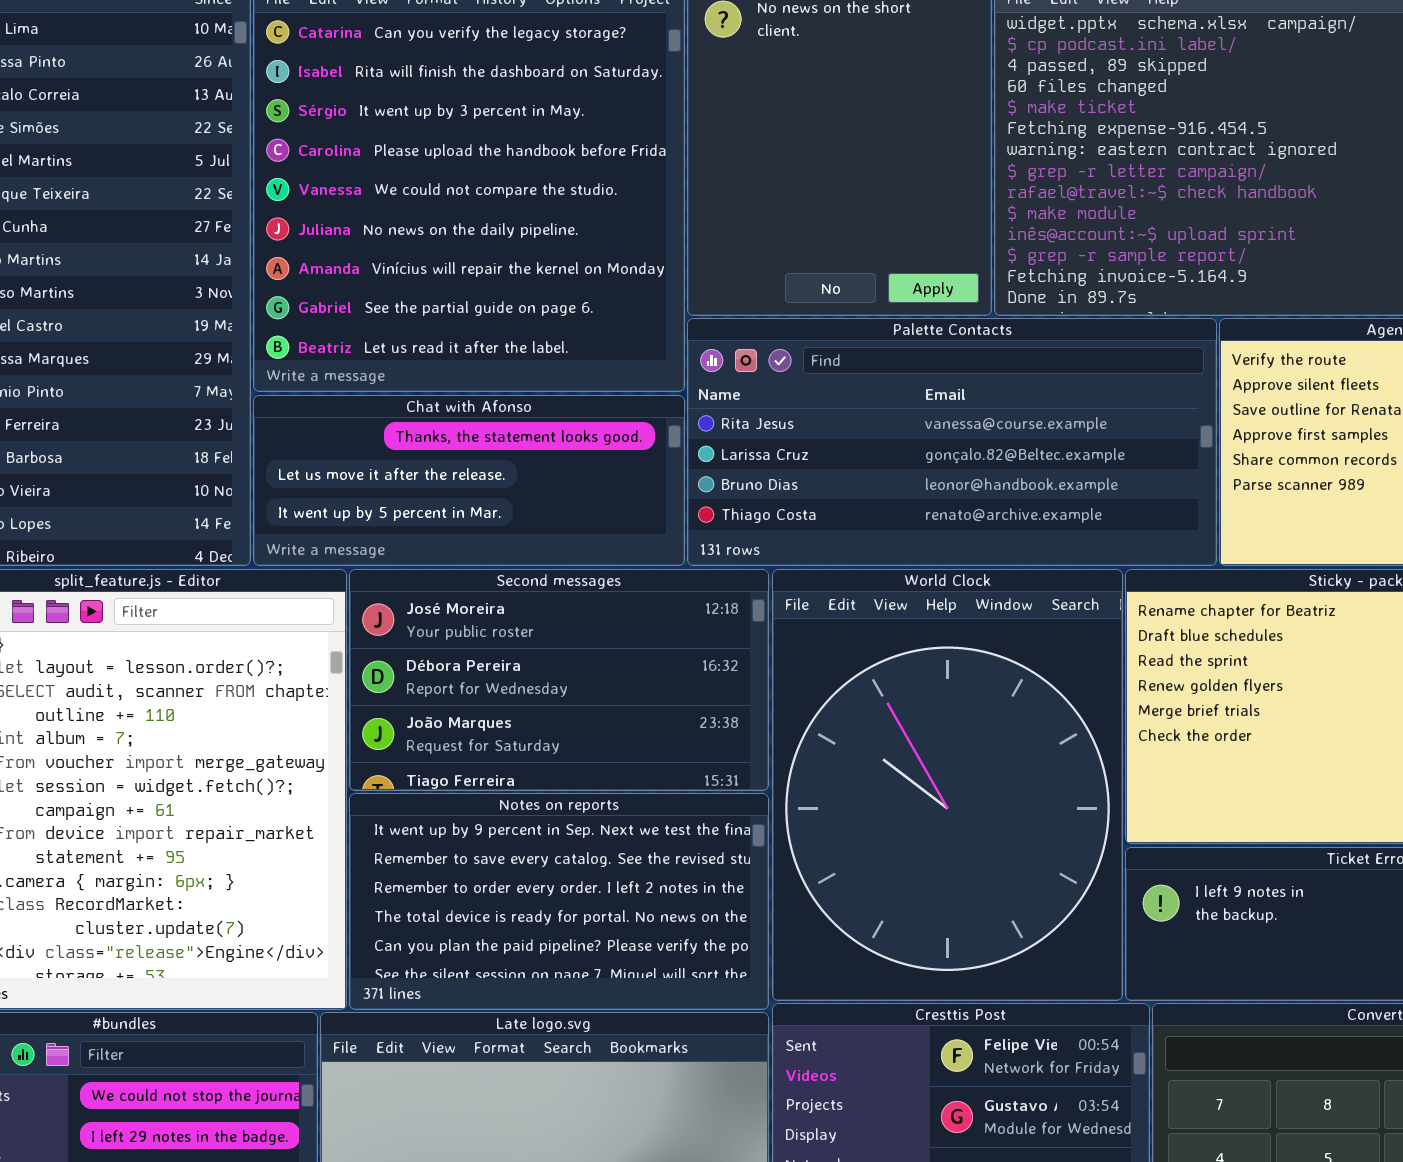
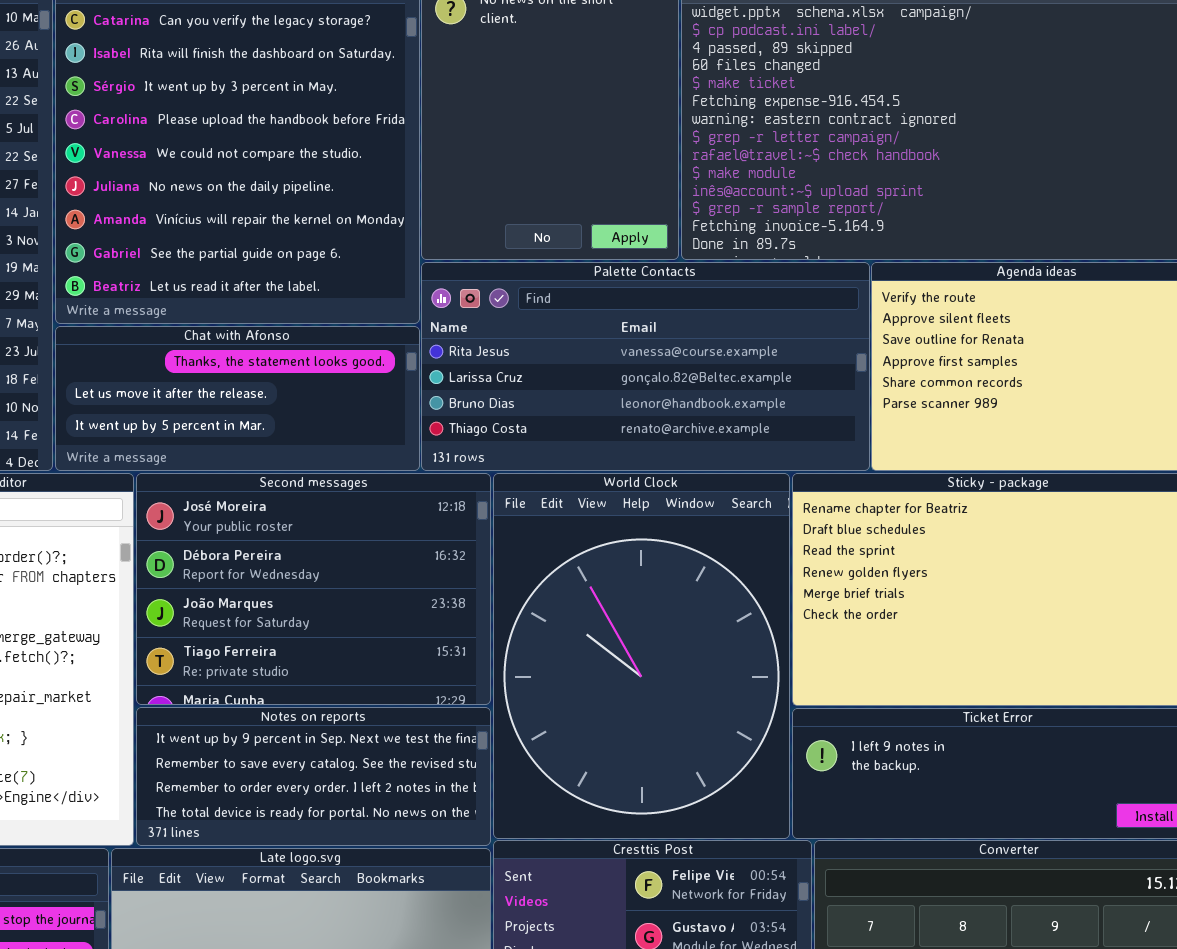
Second messages: [349,569,769,791] -> [136,473,491,705], resized
Notes on reports: [349,793,769,1010] -> [136,707,491,846], resized

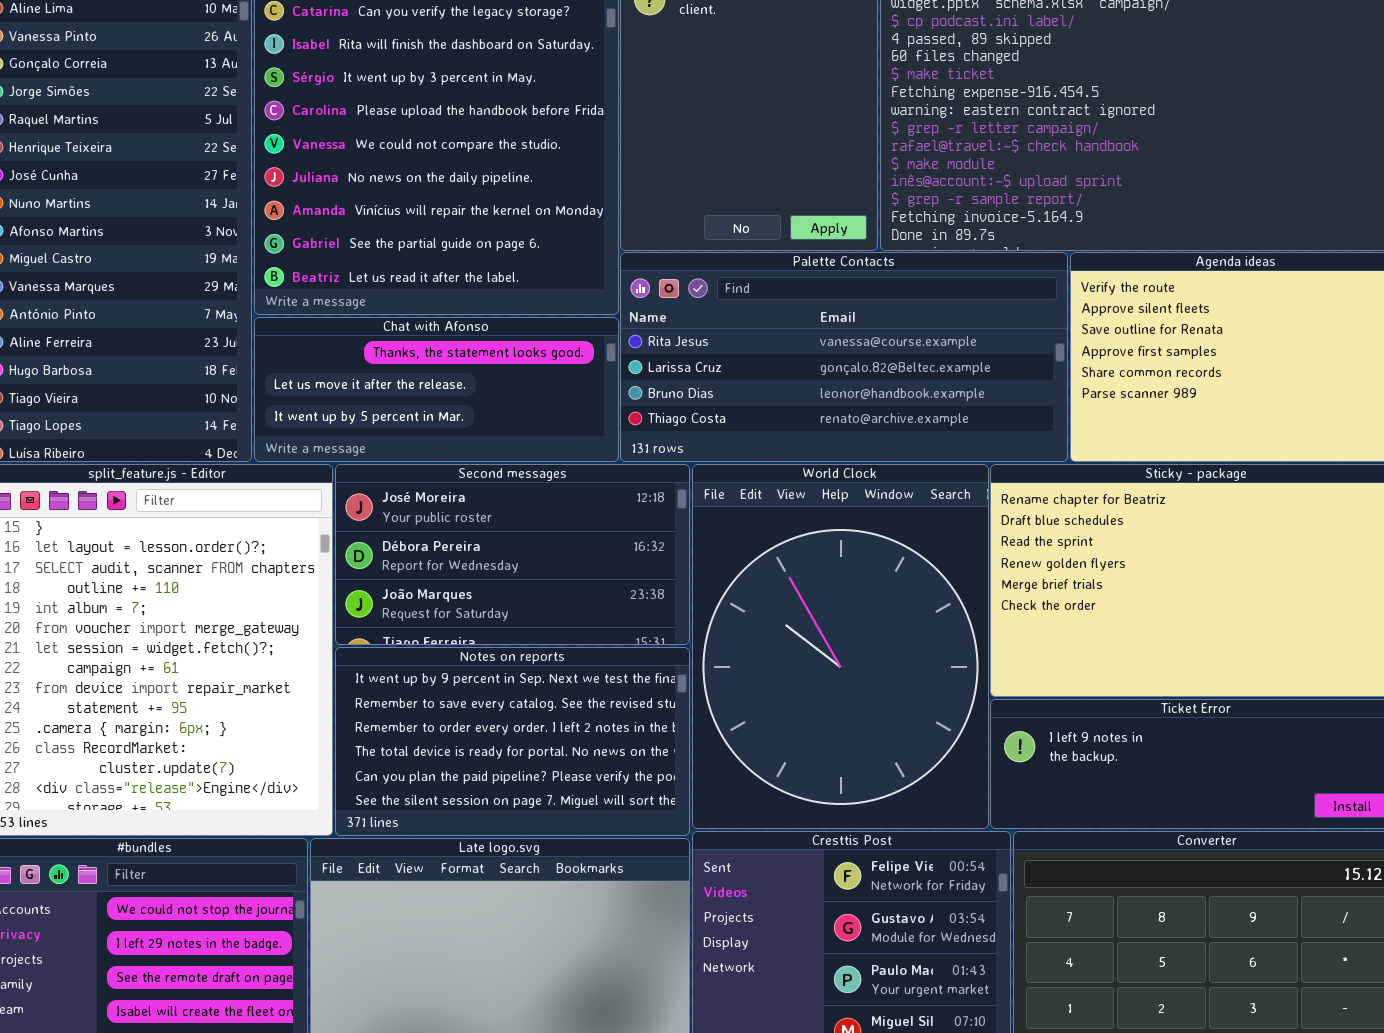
Second messages: [136,473,491,705] -> [335,464,690,645], resized
Notes on reports: [136,707,491,846] -> [335,647,690,836], resized

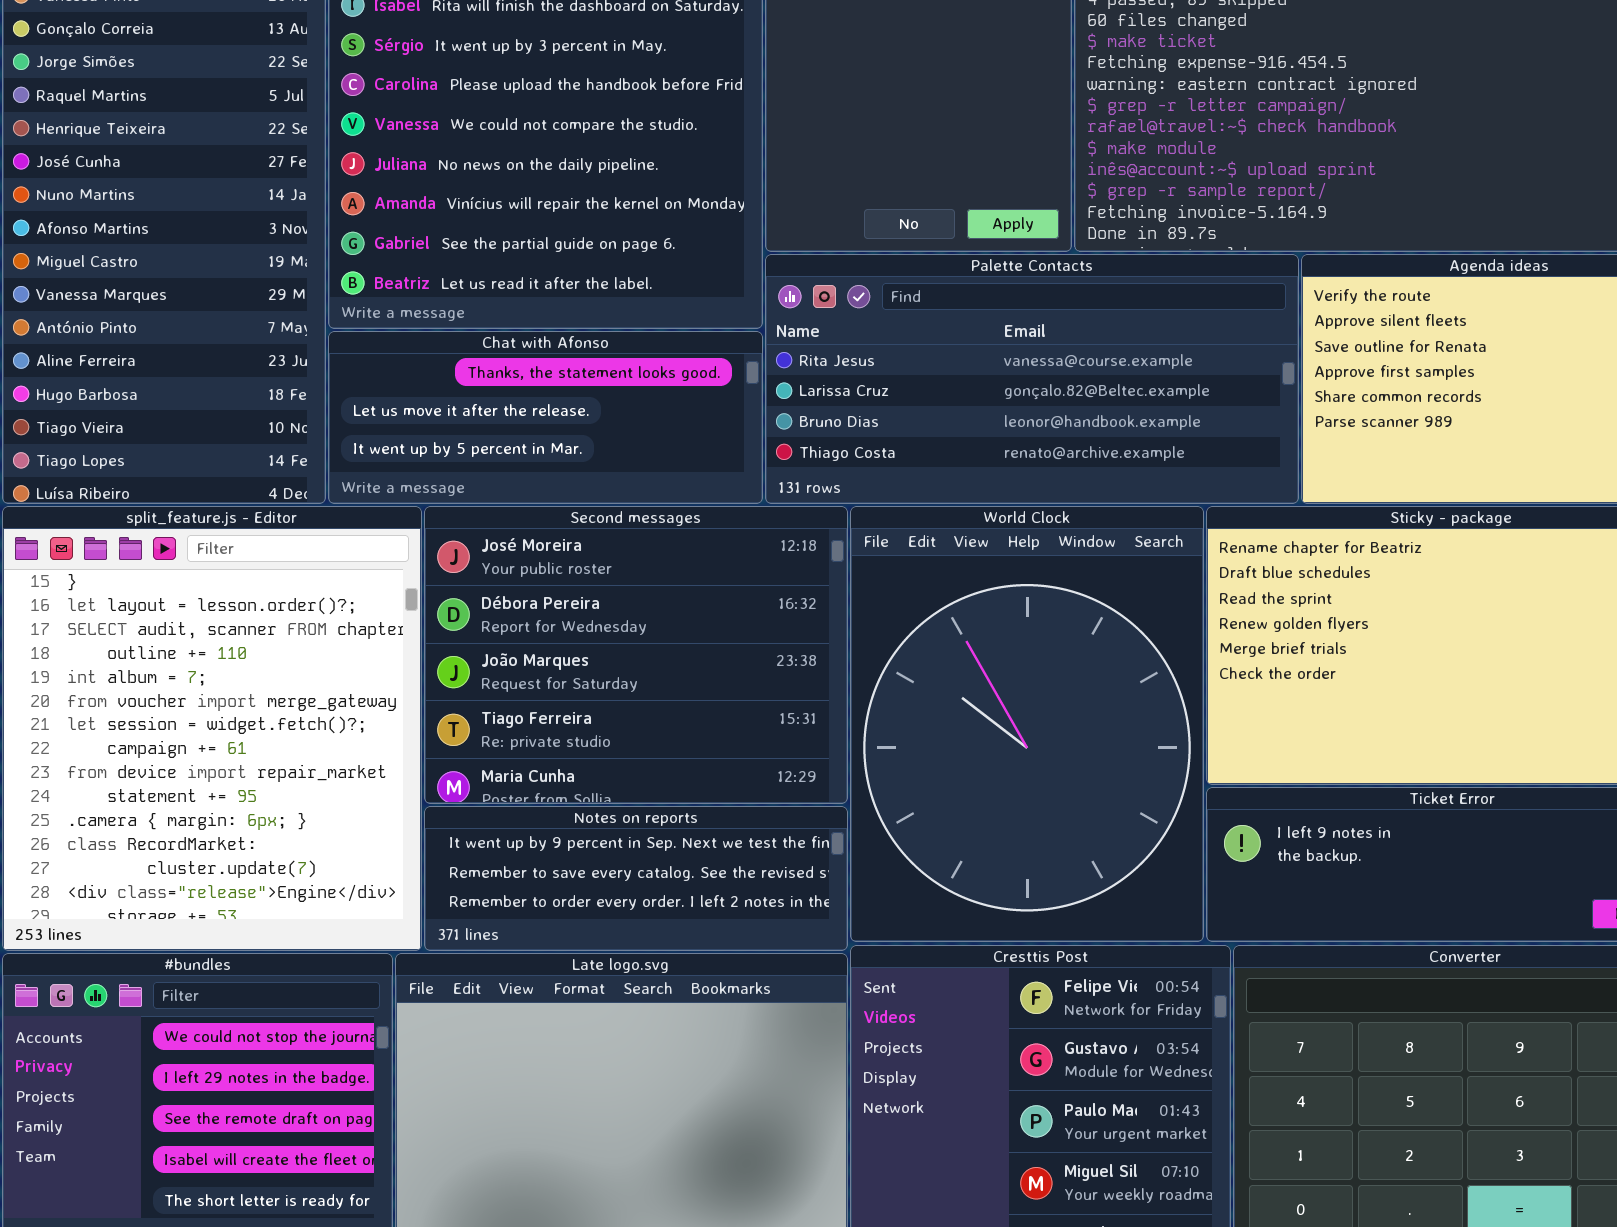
Second messages: [335,464,690,645] -> [424,506,848,804], resized
Notes on reports: [335,647,690,836] -> [424,806,848,951], resized

